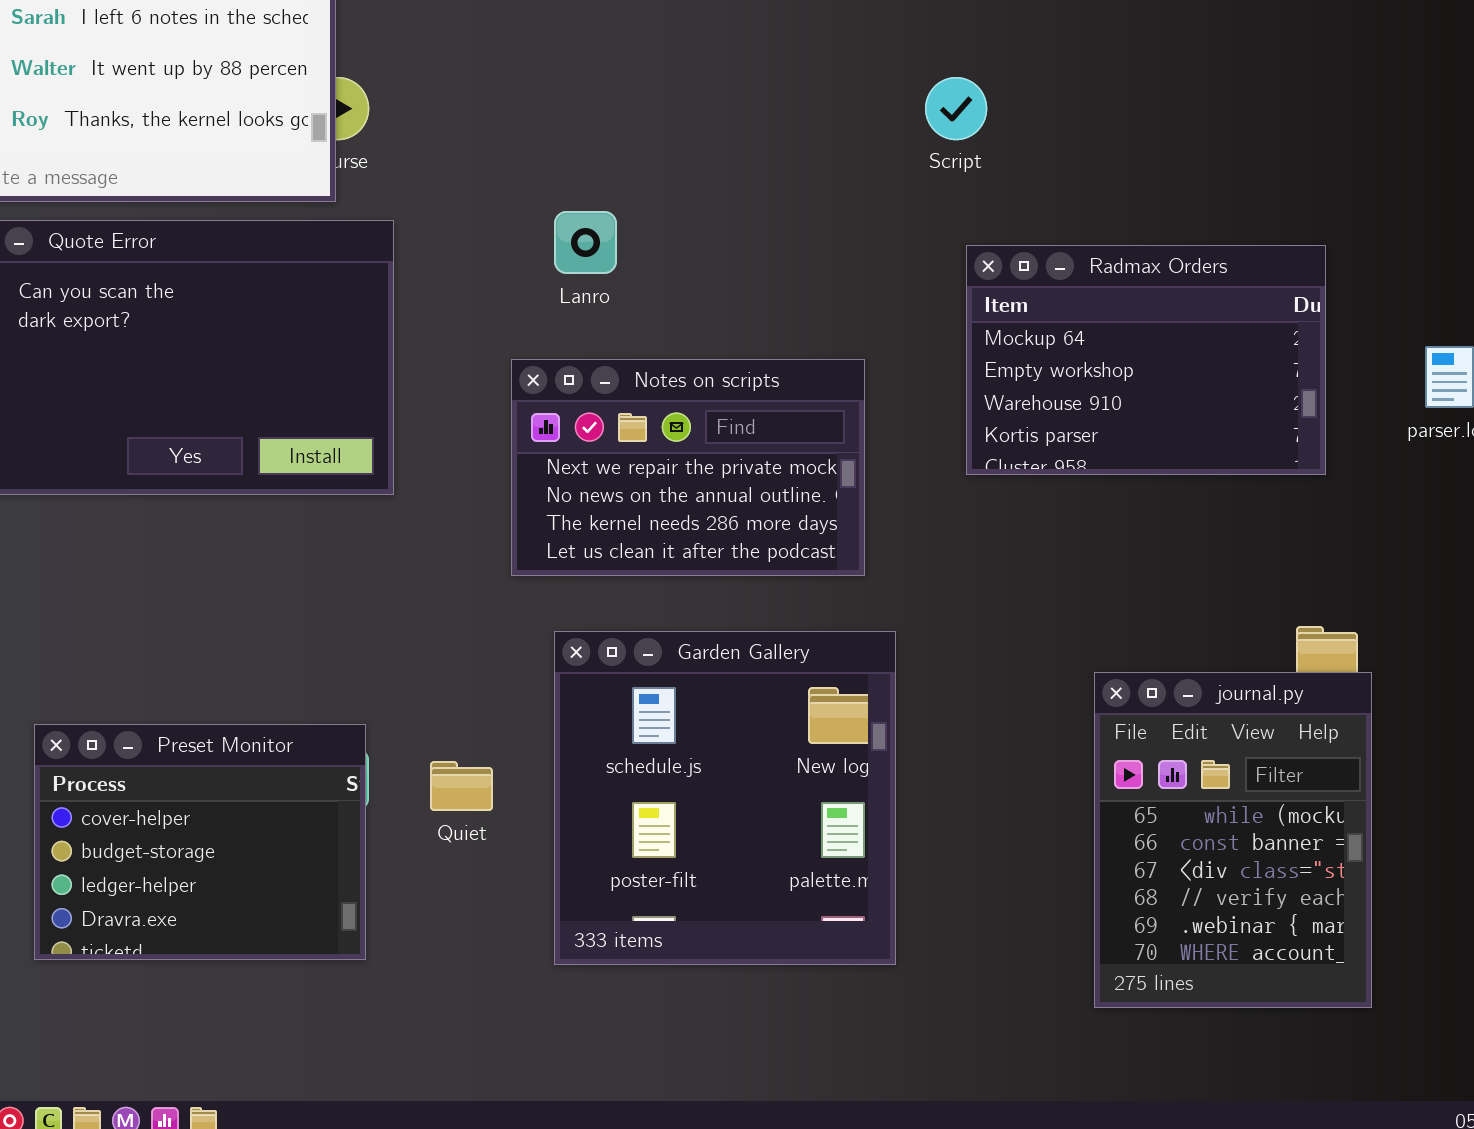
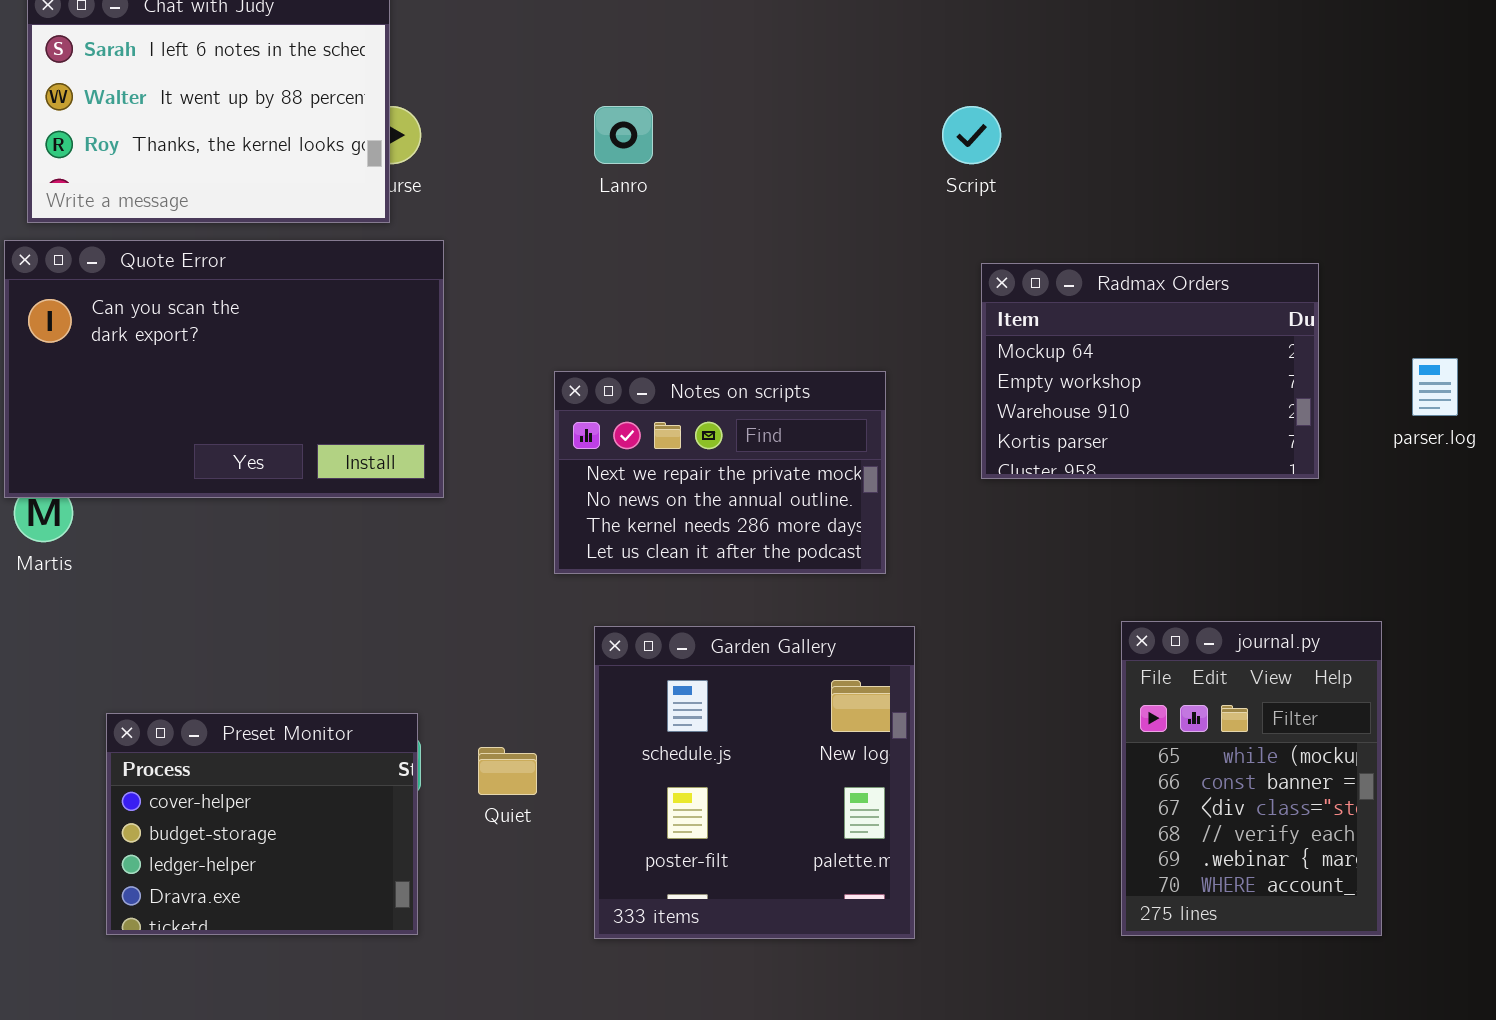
Lanro: [554,211,617,274] -> [594,106,653,164], moved
journal.py: [1094,672,1372,1008] -> [1121,621,1382,936], moved

